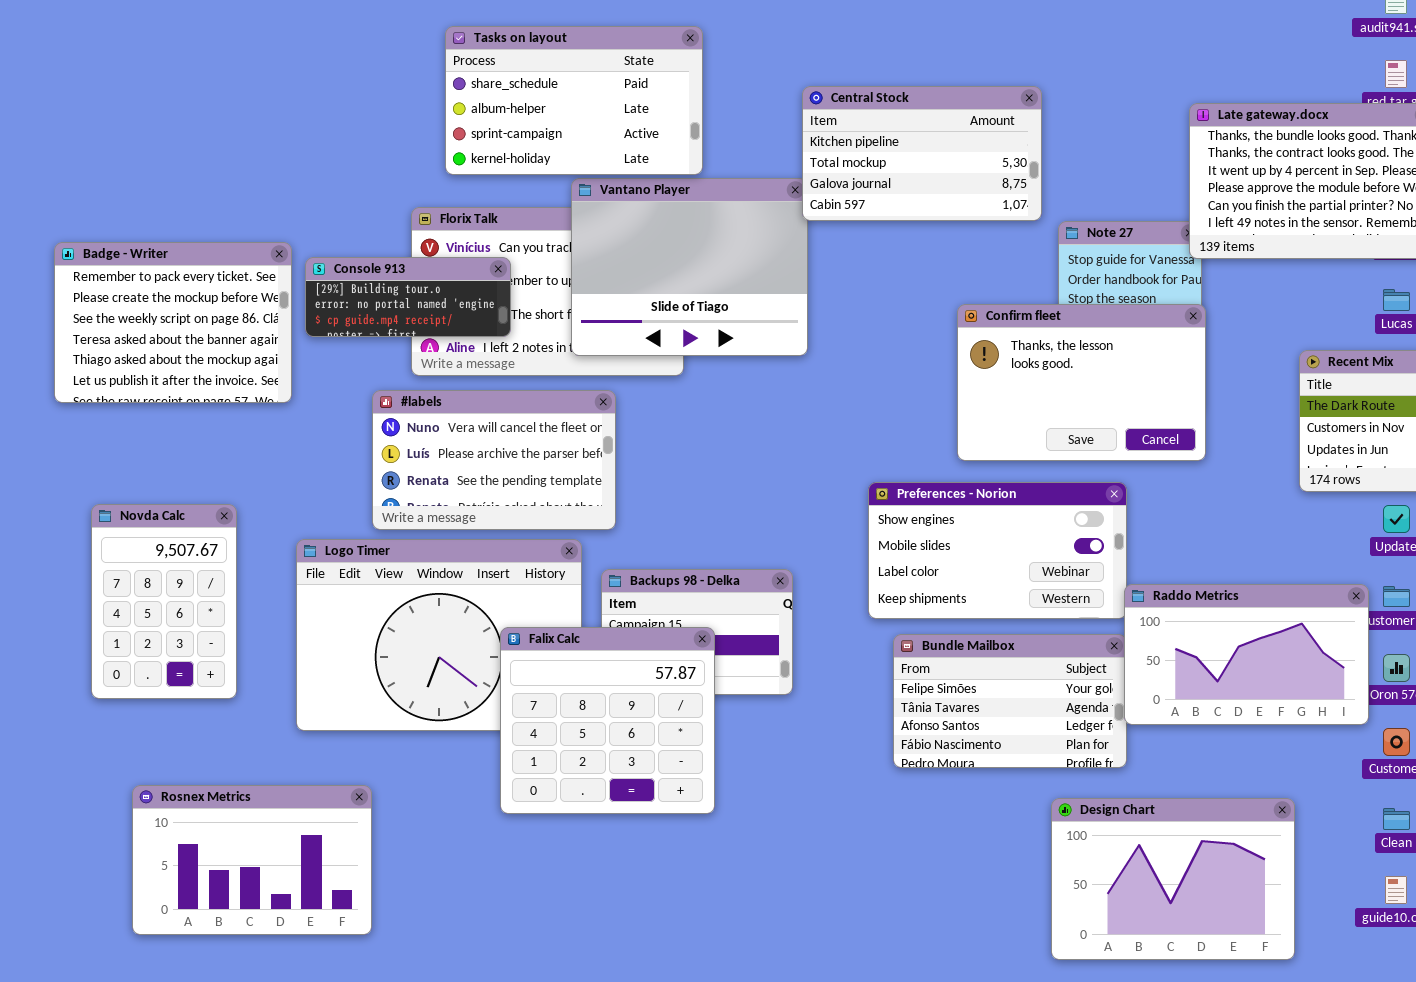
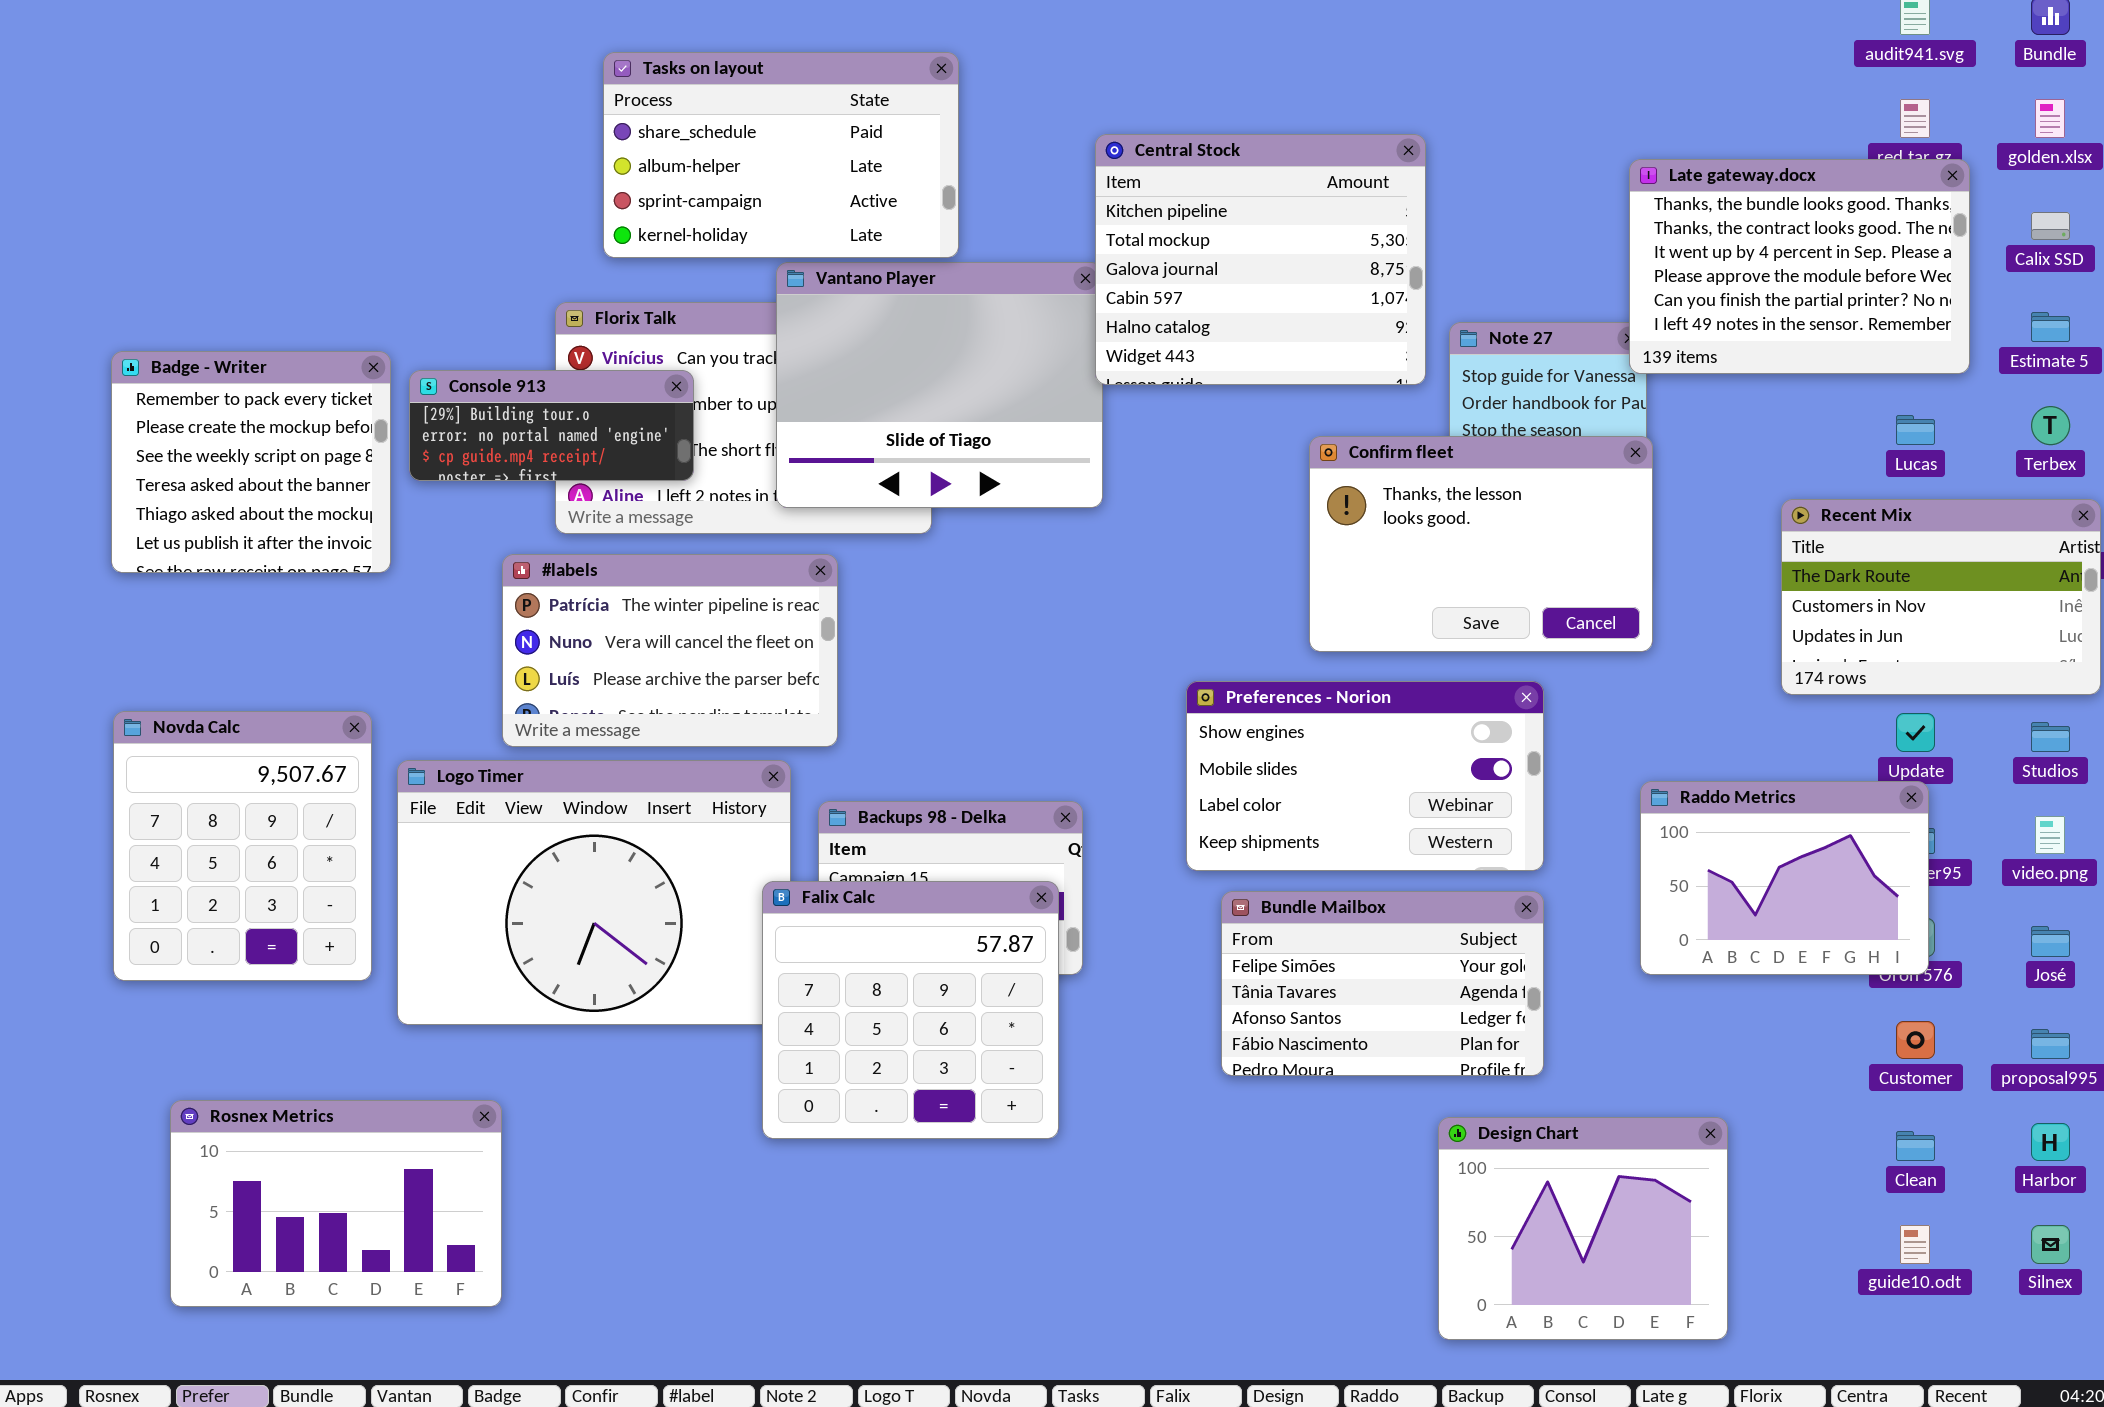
Central Stock: [802,86,1042,221] -> [1095,134,1426,385], resized
Badge - Writer: [54,242,292,403] -> [111,351,391,573], resized
#labels: [372,390,616,530] -> [502,554,838,747], scrolled up 1 row
Novda Calc: [91,504,237,699] -> [113,711,372,981], resized
Raddo Metrics: [1124,584,1369,725] -> [1640,781,1929,975], moved, resized
Falix Calc: [500,627,715,814] -> [762,881,1059,1139], moved
Design Chart: [1051,798,1295,960] -> [1438,1117,1728,1340], resized

